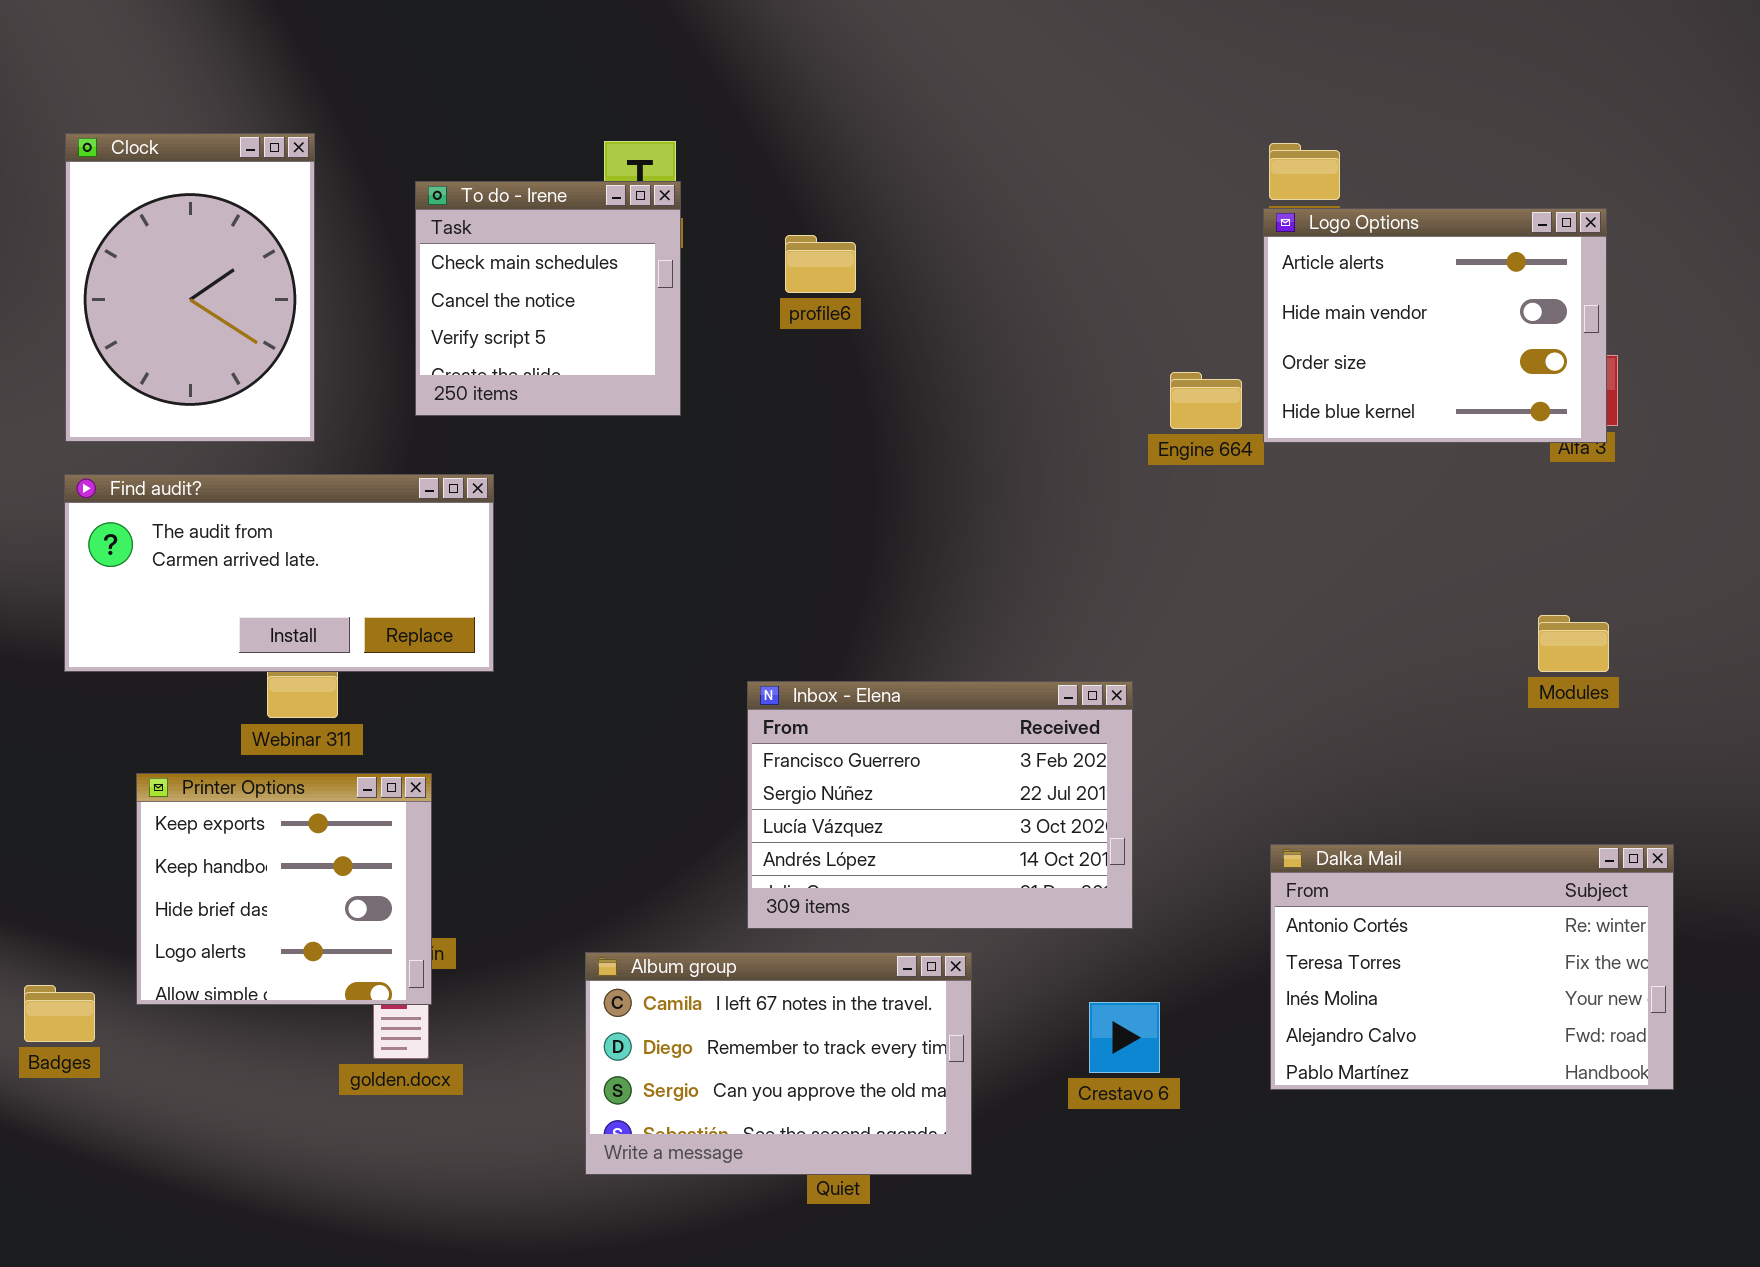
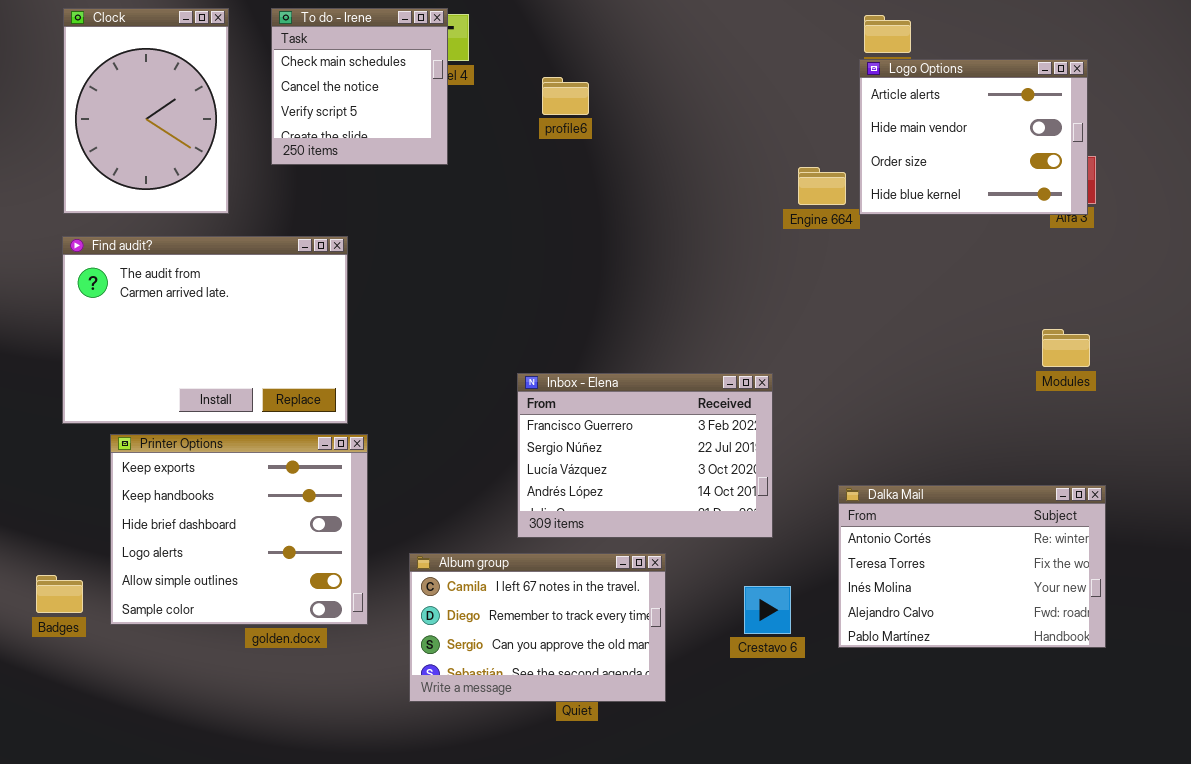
To do - Irene: [415,181,681,416] -> [271,8,448,165], moved
Find audit?: [64,474,494,672] -> [62,236,348,424], resized
Printer Options: [136,773,432,1005] -> [110,434,368,625], resized
Dalka Mail: [1270,844,1674,1090] -> [838,485,1106,648], moved

